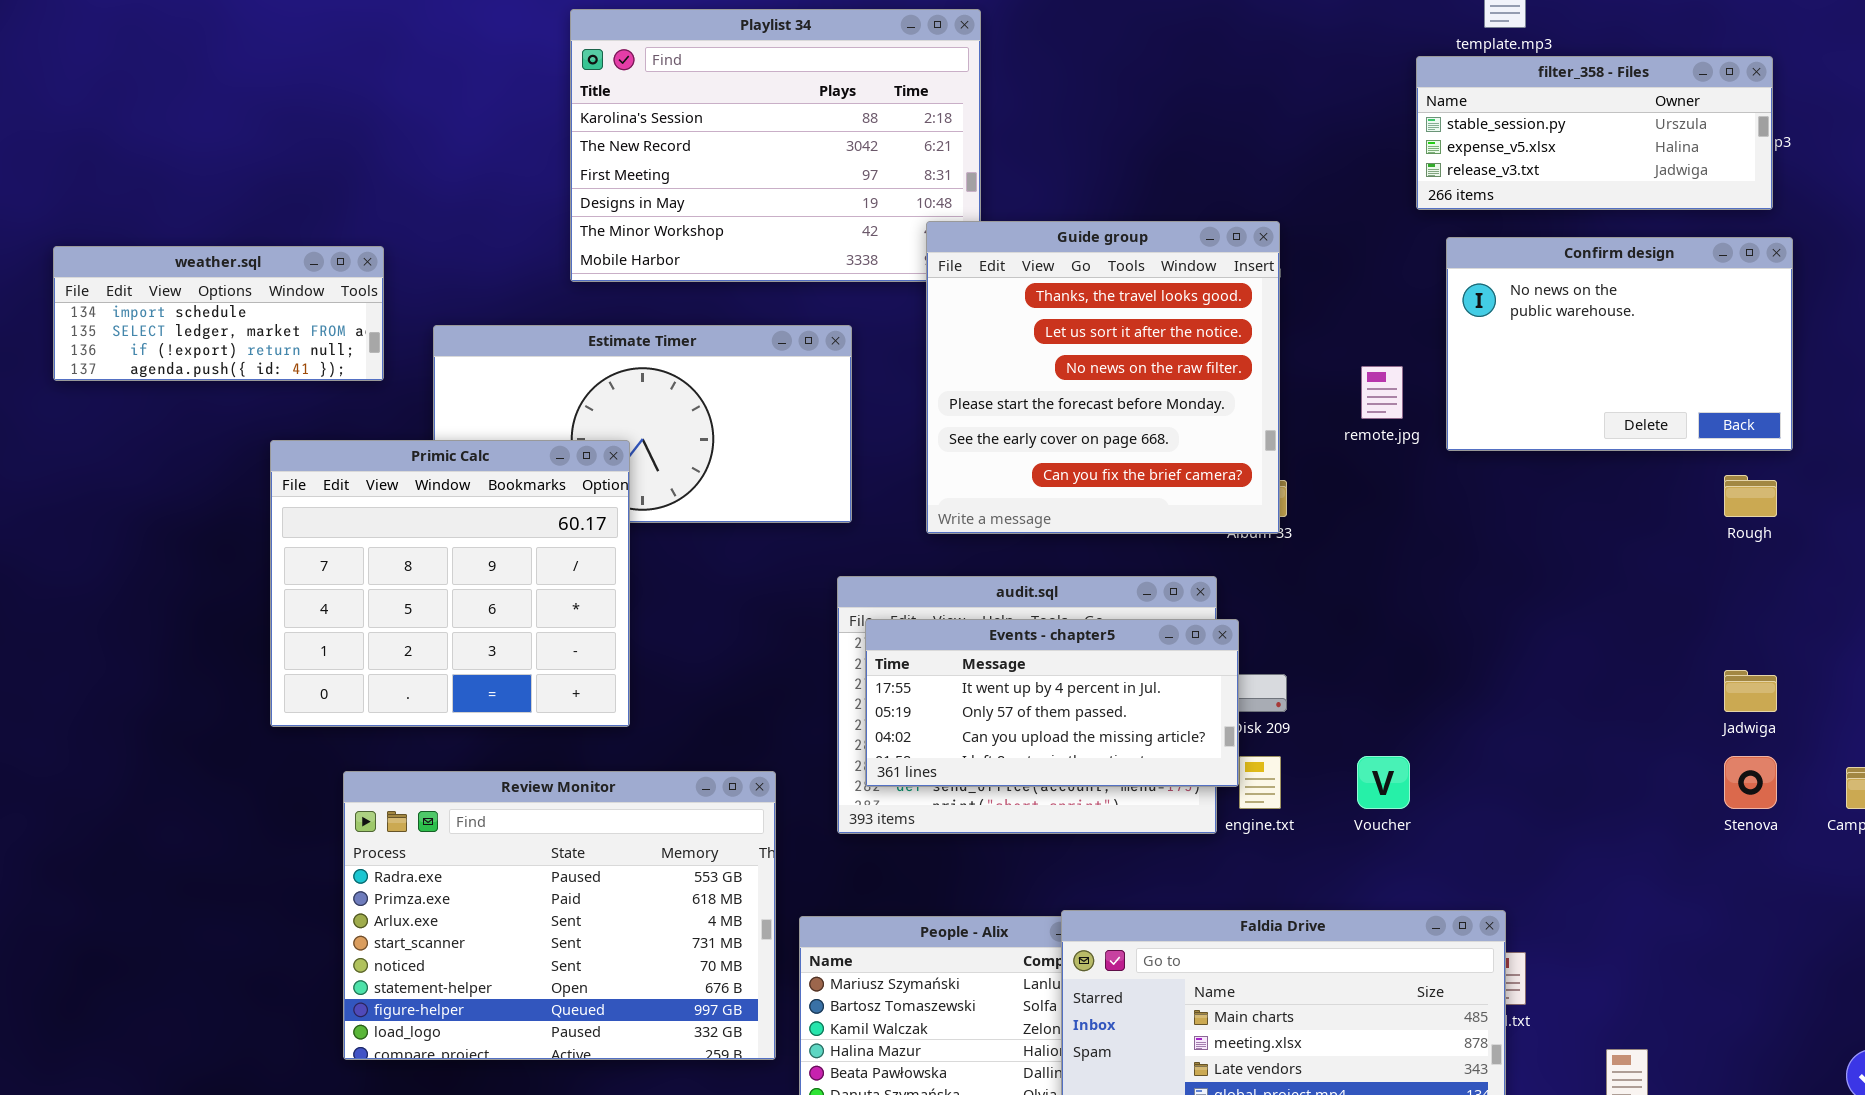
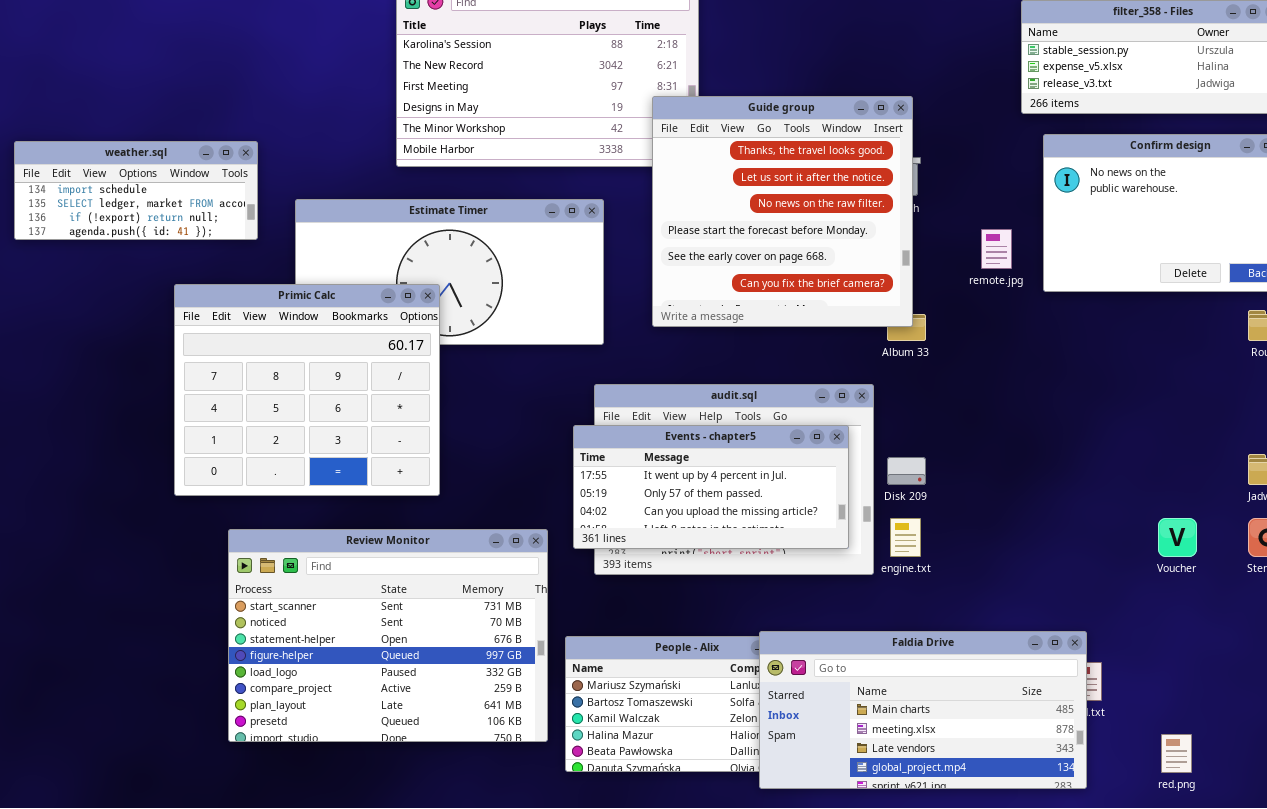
Guide group: [926,221,1280,534] -> [652,96,913,327], moved
Events - chapter5: [865,619,1239,787] -> [573,425,849,549], moved
Voucher: [1357,756,1410,809] -> [1158,518,1197,557], moved
Review Monitor: [343,771,776,1060] -> [228,529,548,742], scrolled down 3 rows

